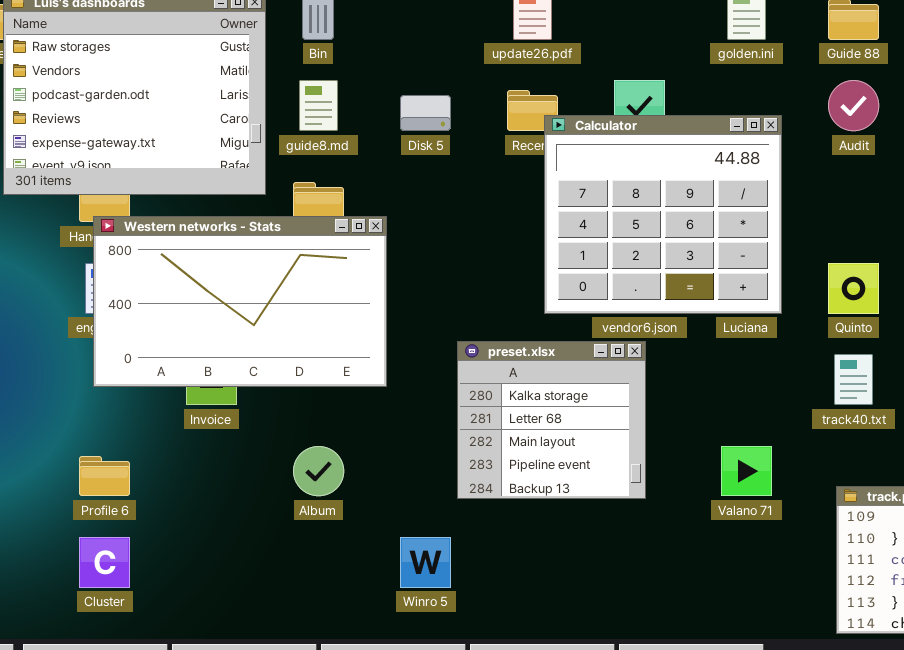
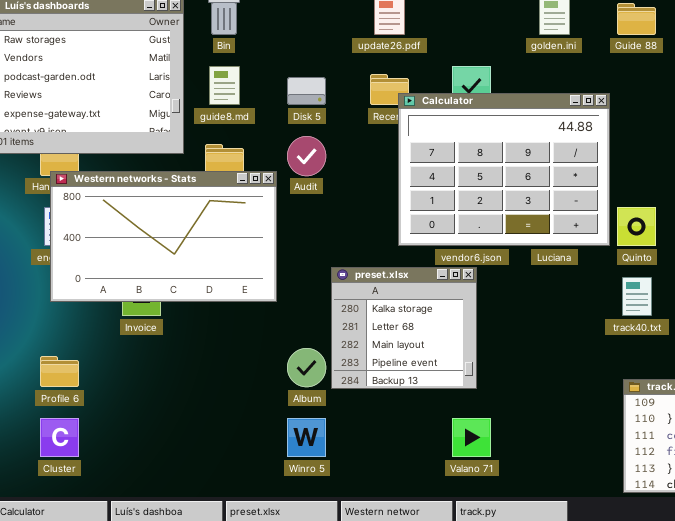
Audit: [828,80,879,131] -> [287,136,326,176], moved
Calculator: [544,115,782,314] -> [398,93,610,246], resized
Album: [293,446,344,496] -> [287,348,326,387], moved
Valano 71: [721,446,772,496] -> [452,418,491,457], moved

